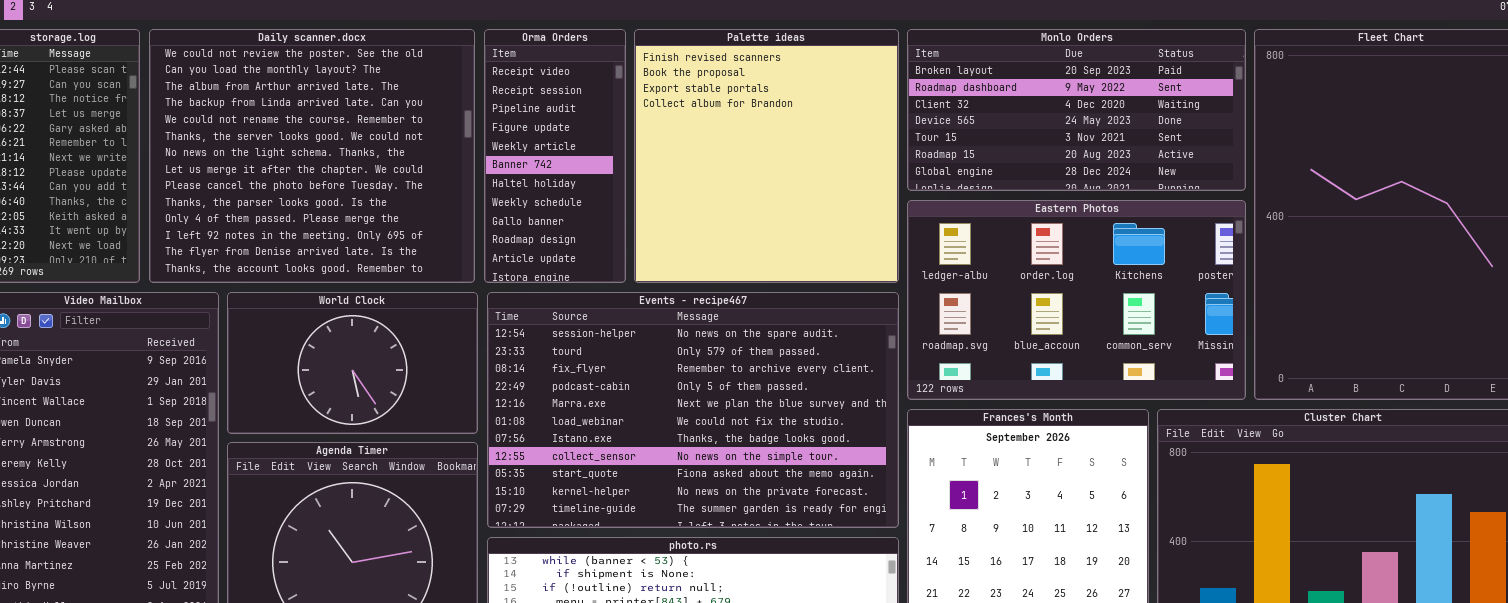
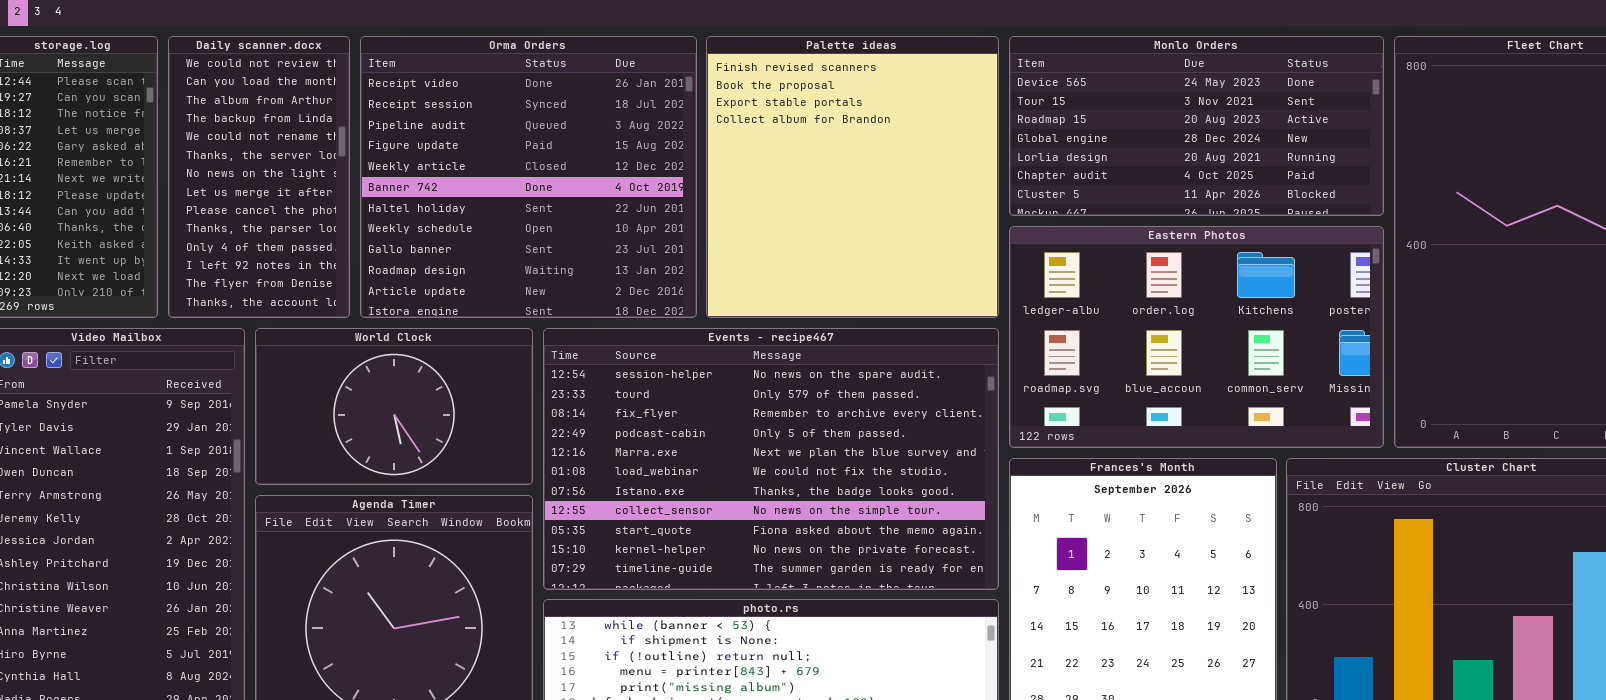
Daily scanner.docx: [149,29,475,283] -> [168,36,350,318], resized
Orma Orders: [484,29,626,283] -> [360,36,697,318], resized
Monlo Orders: [907,29,1246,191] -> [1009,36,1384,216], scrolled down 3 rows

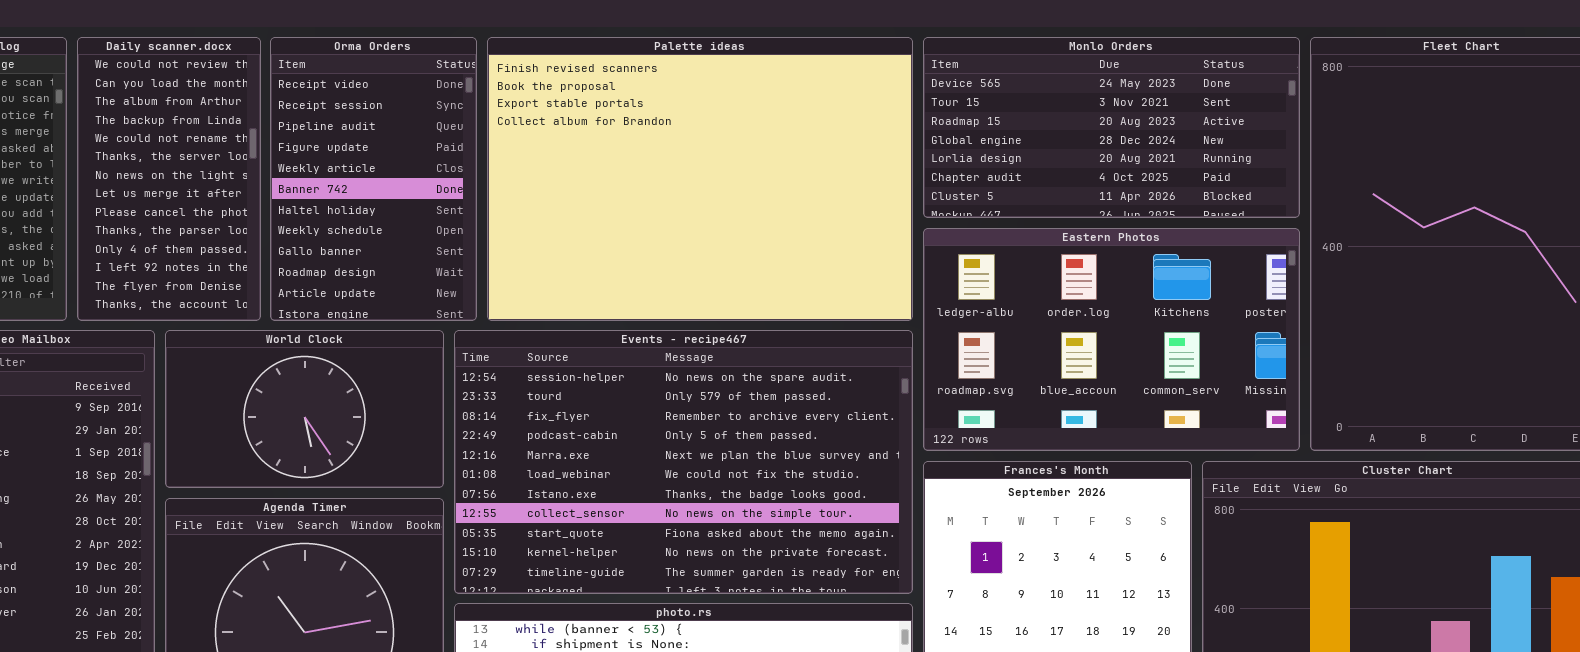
Orma Orders: [360,36,697,318] -> [270,37,477,321], resized
Palette ideas: [706,36,999,318] -> [487,37,913,321], resized

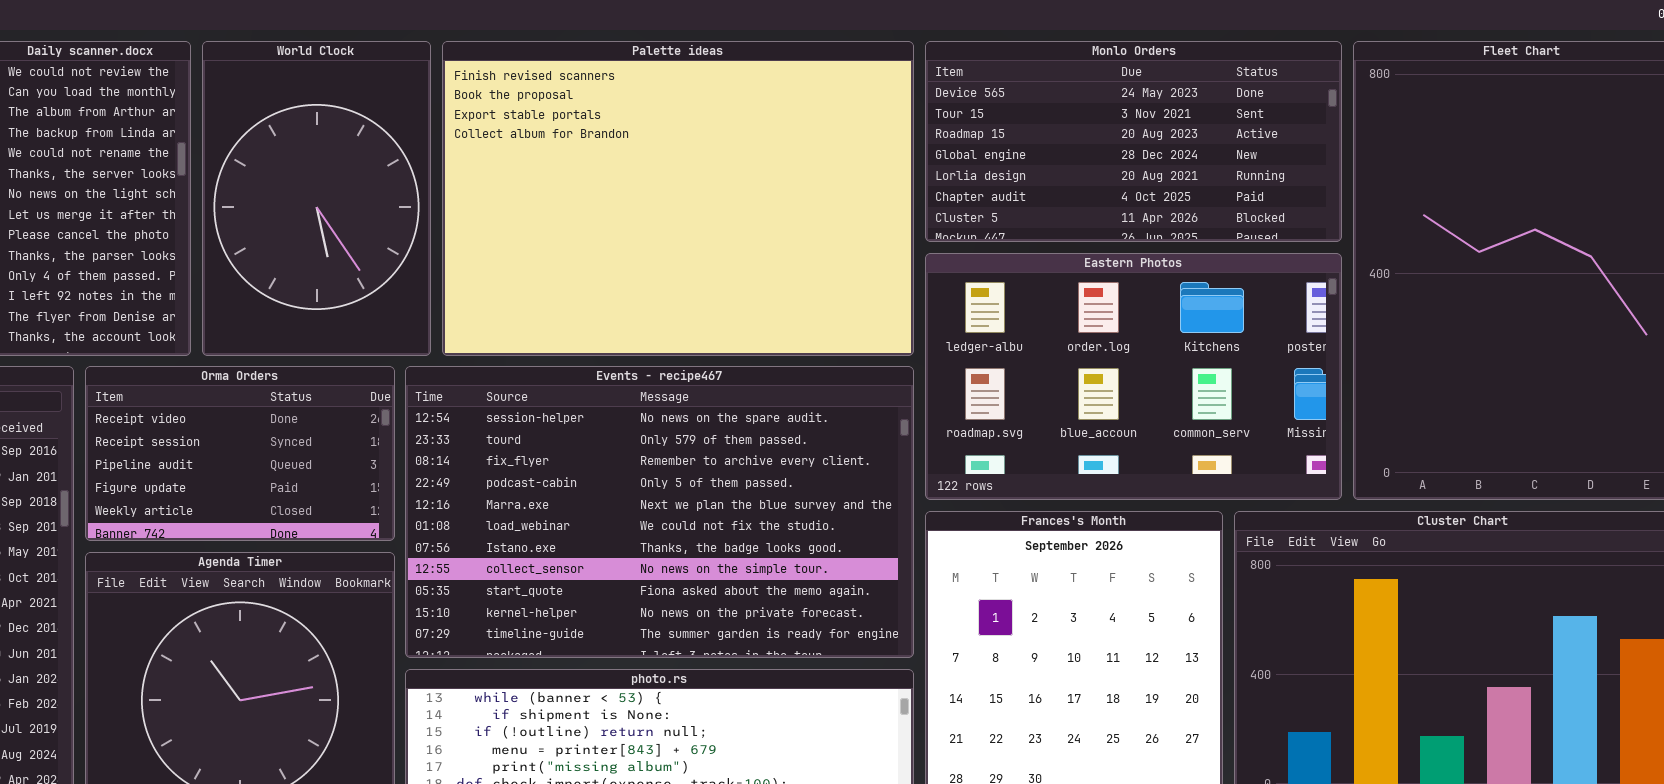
Orma Orders: [270,37,477,321] -> [85,366,395,541], moved, resized
World Clock: [165,330,444,488] -> [202,41,431,356], moved, resized

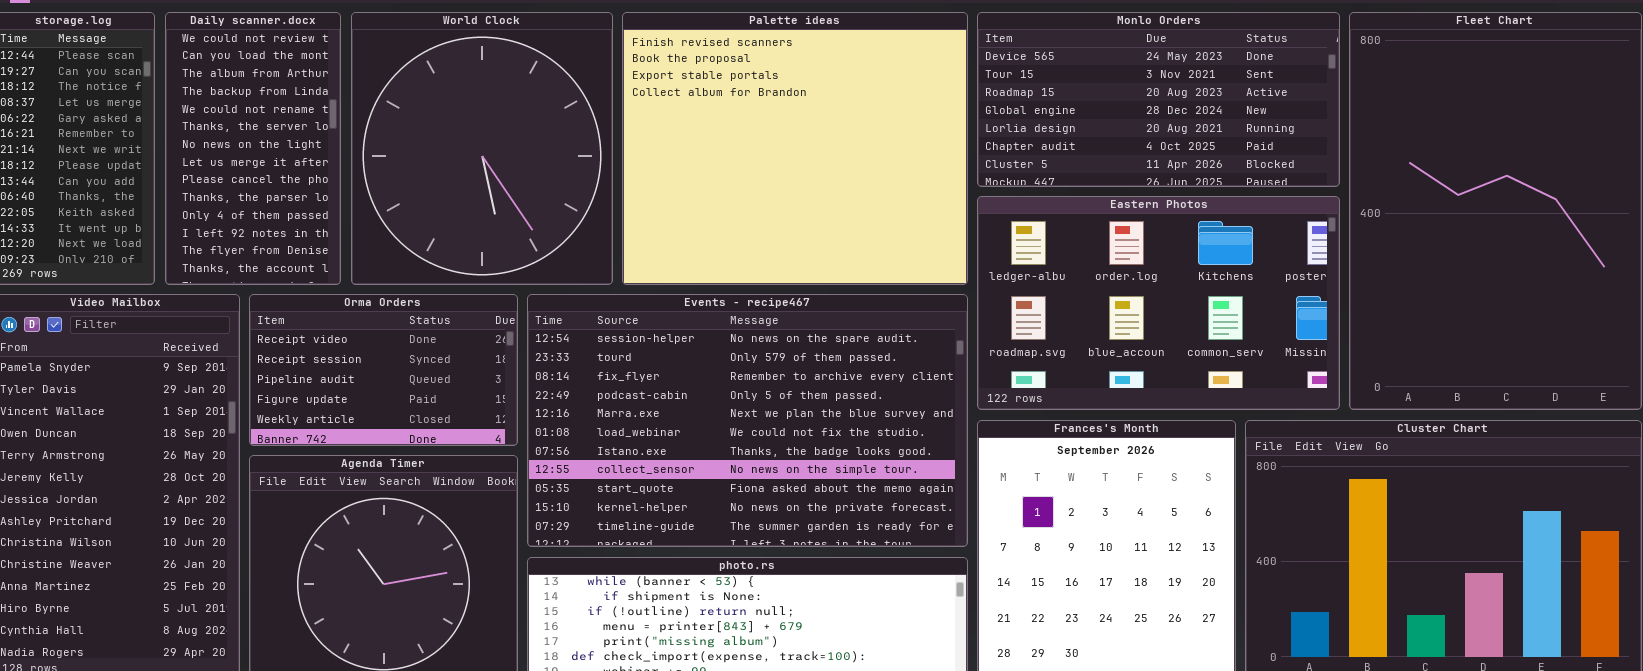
World Clock: [202,41,431,356] -> [351,12,613,285], resized
Palette ideas: [442,41,914,356] -> [622,12,968,285], resized

